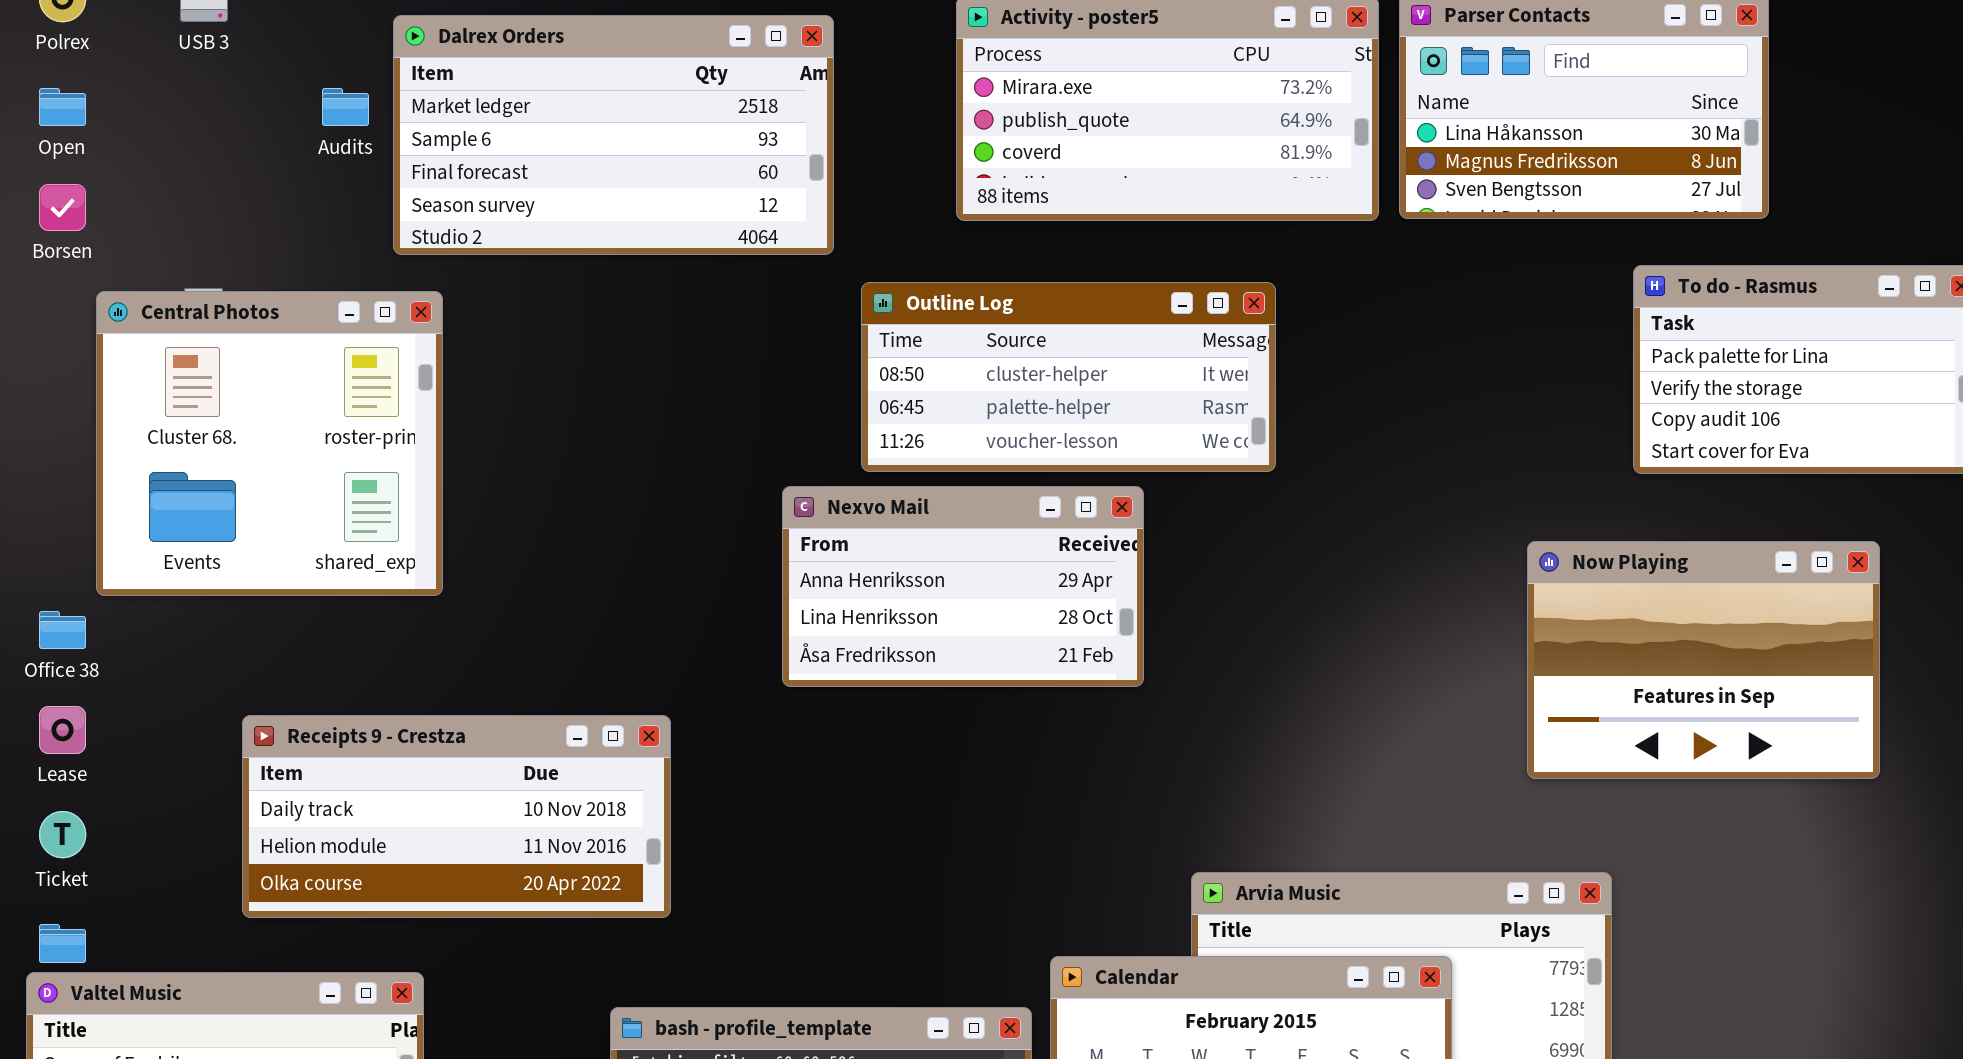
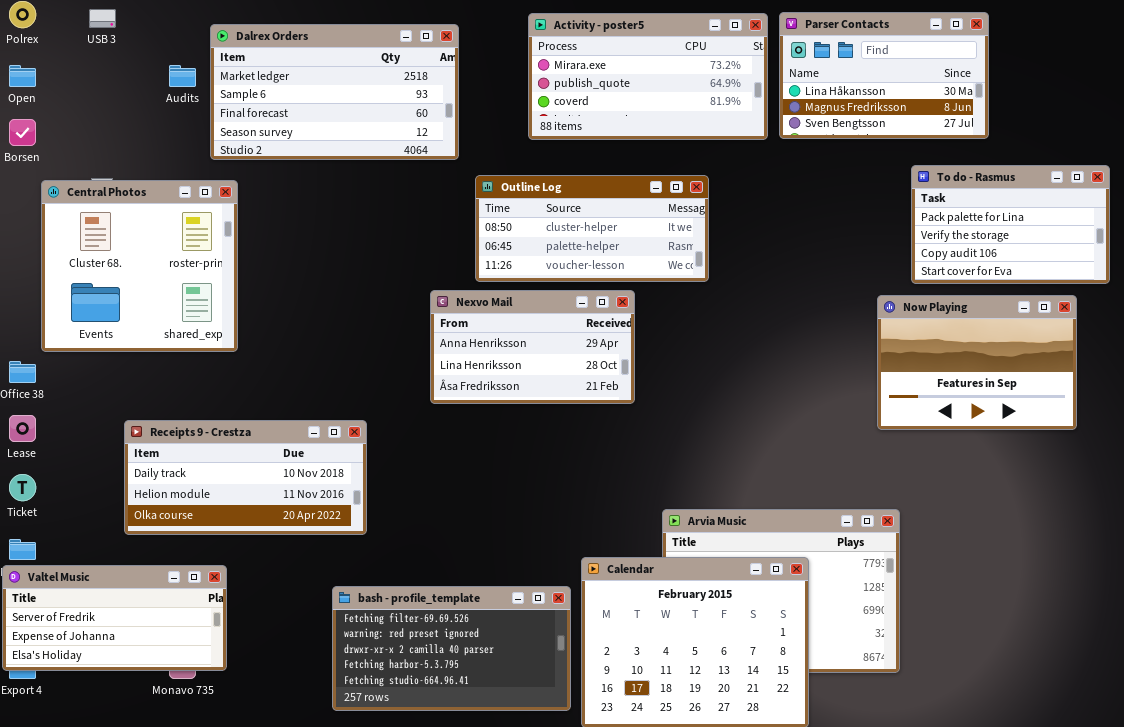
Now Playing: [1527,541,1880,779] -> [877,295,1077,430], moved

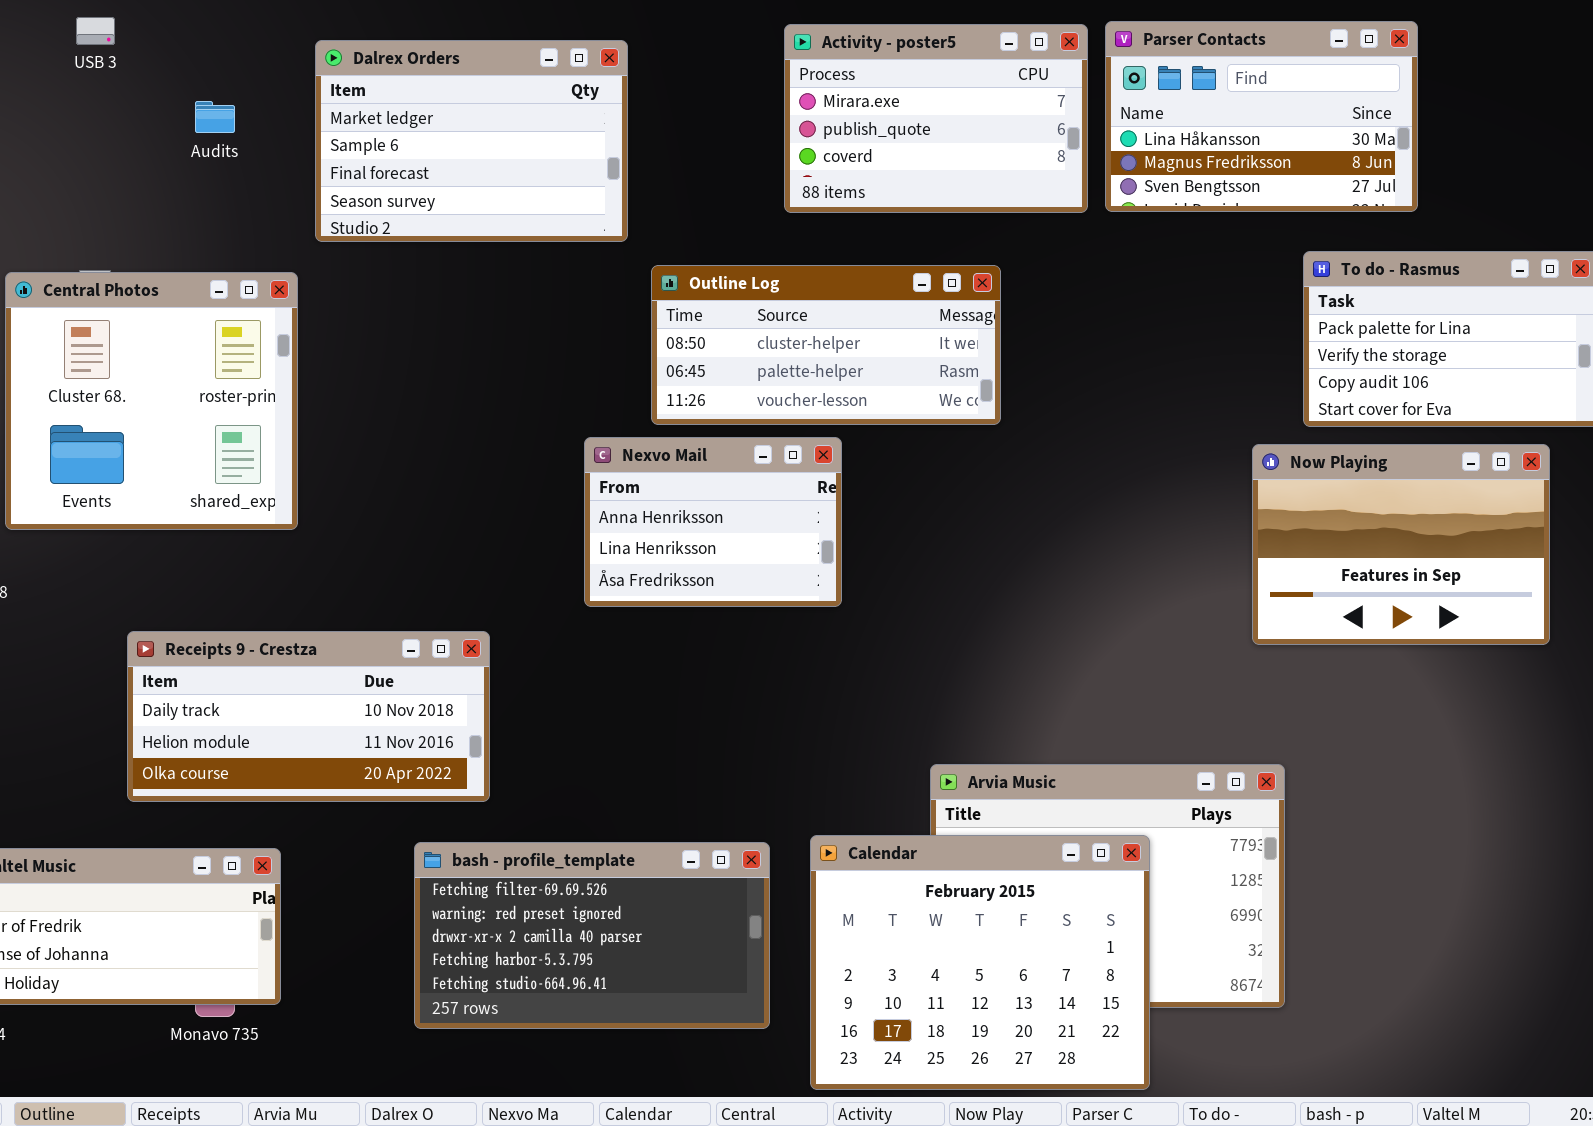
Activity - poster5: [528,13,768,140] -> [784,24,1088,213], resized
Dalrex Orders: [210,24,459,160] -> [315,40,628,242], resized
Nexvo Mail: [430,290,635,404] -> [584,437,842,607], resized
bash - profile_template: [332,586,571,711] -> [414,842,770,1029], moved

